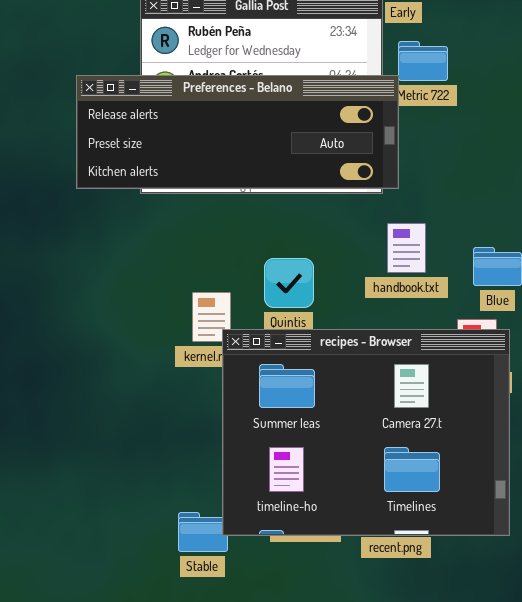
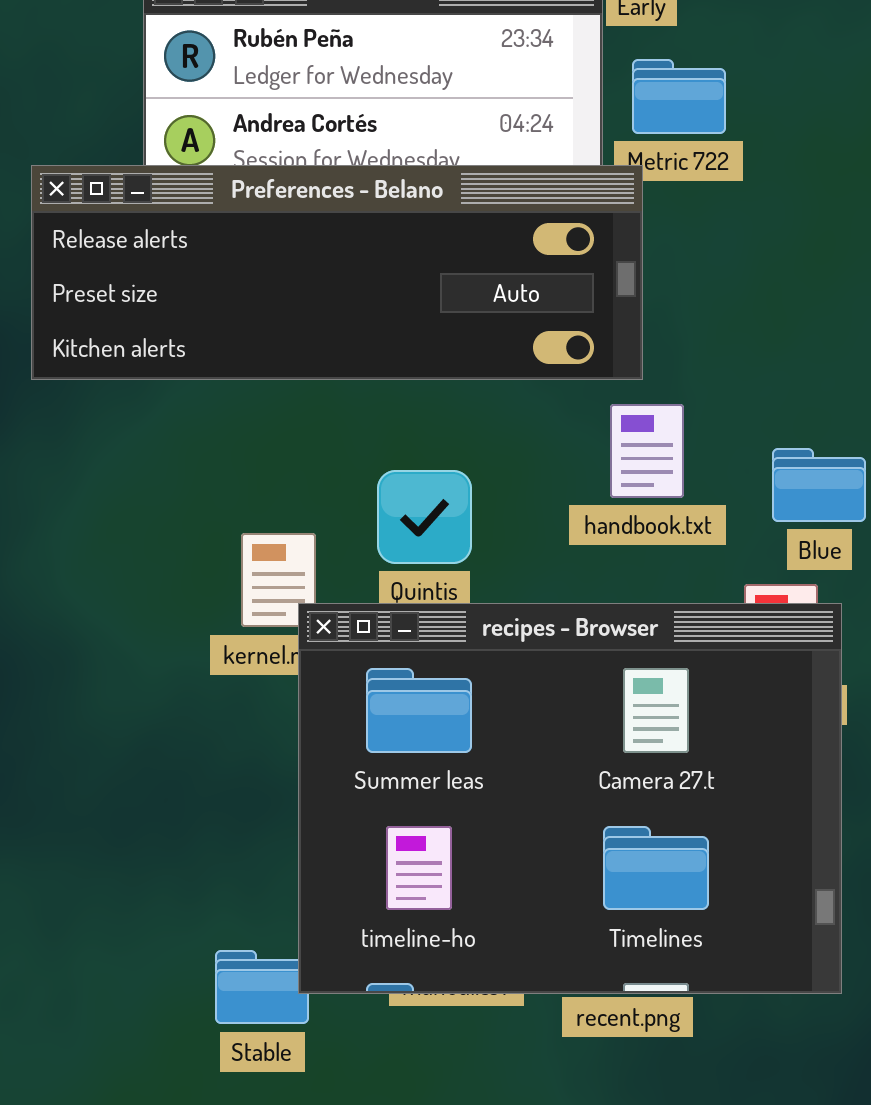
Preferences - Belano: [76,75,399,189] -> [31,165,643,380], moved

